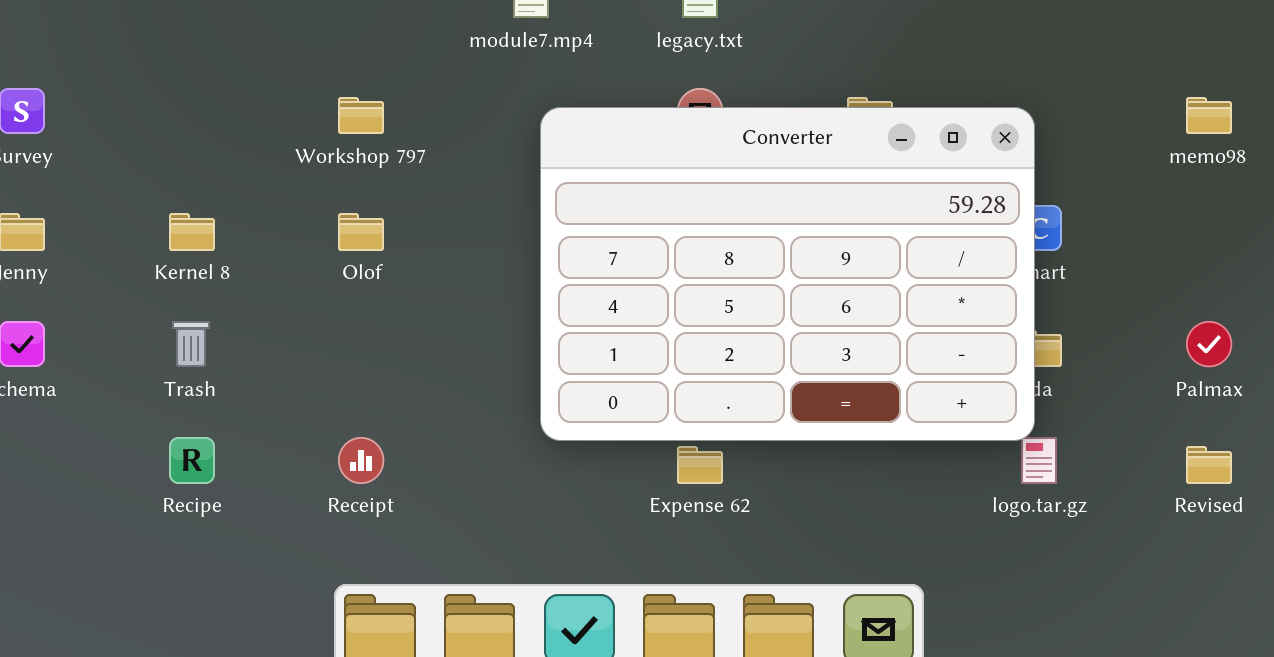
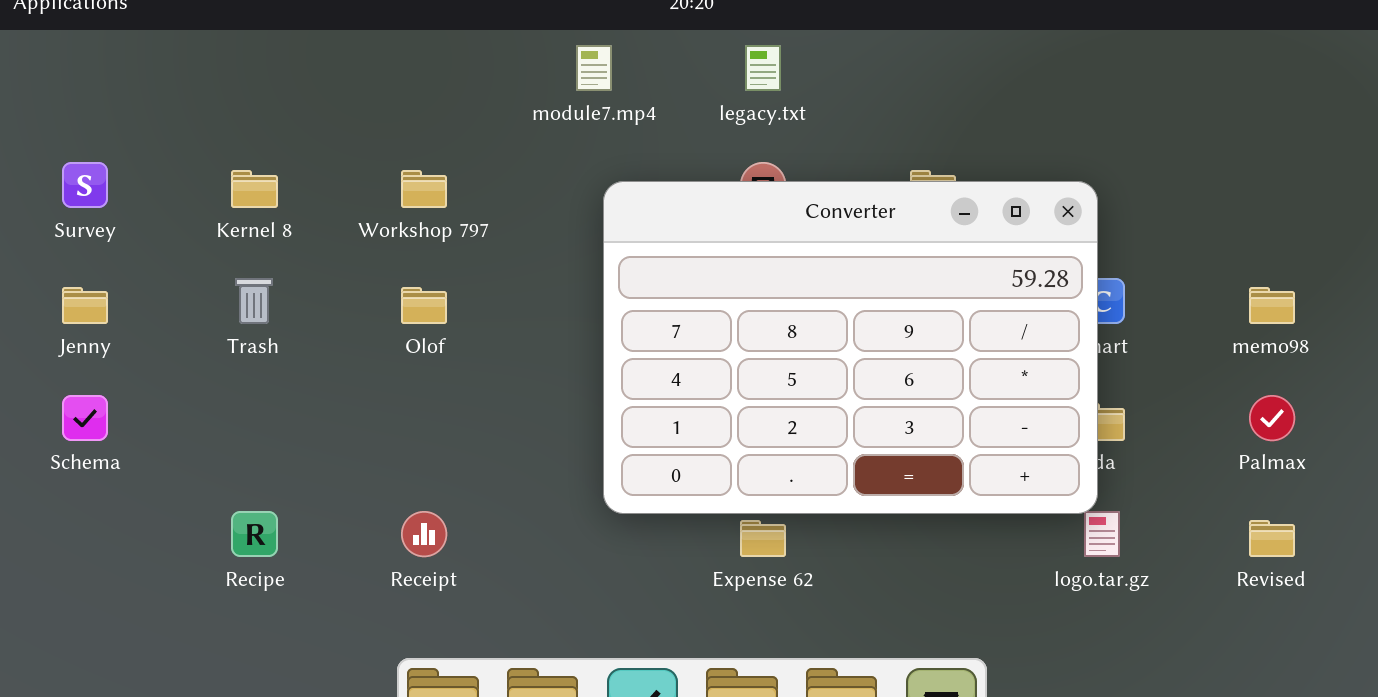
memo98: [1186,97,1232,134] -> [1249,287,1295,324], moved
Kernel 8: [169,213,215,251] -> [231,170,278,208], moved
Trash: [172,321,210,367] -> [235,278,273,324], moved

